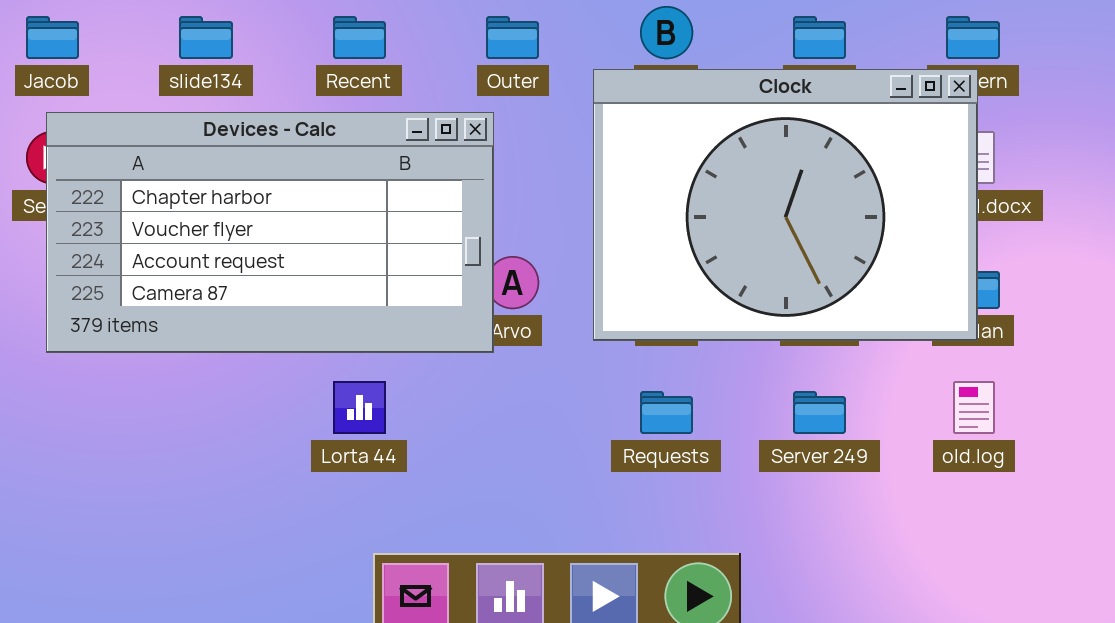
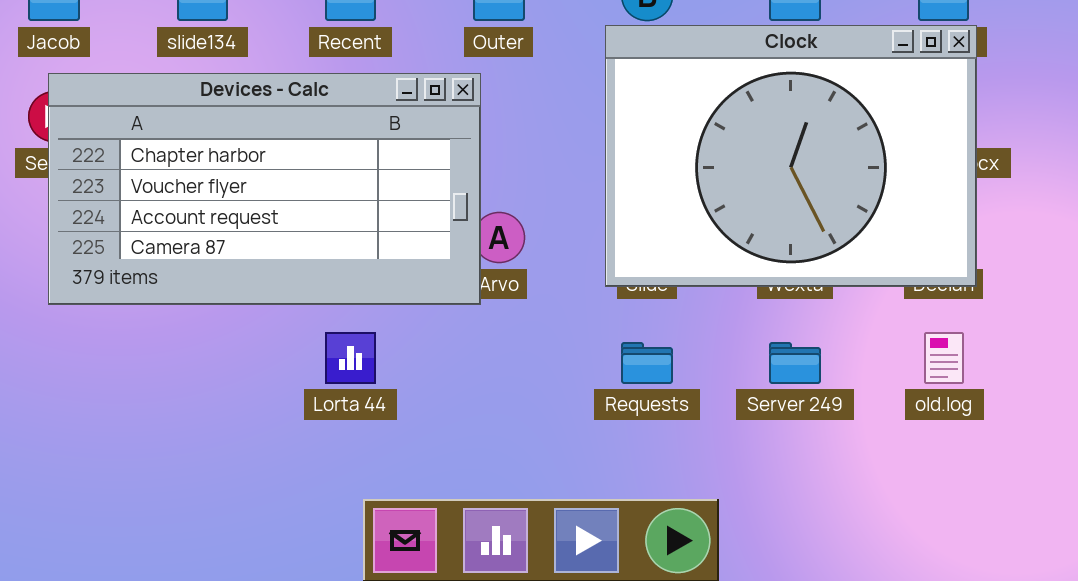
Clock: [593,69,978,341] -> [605,25,977,287], moved

